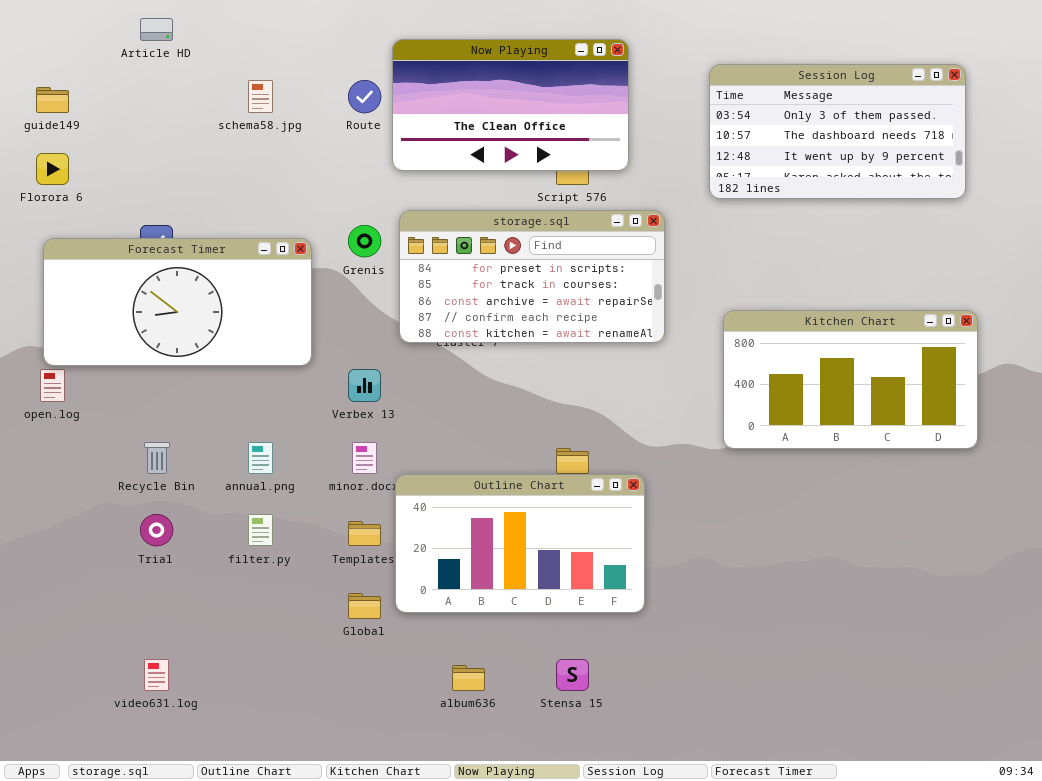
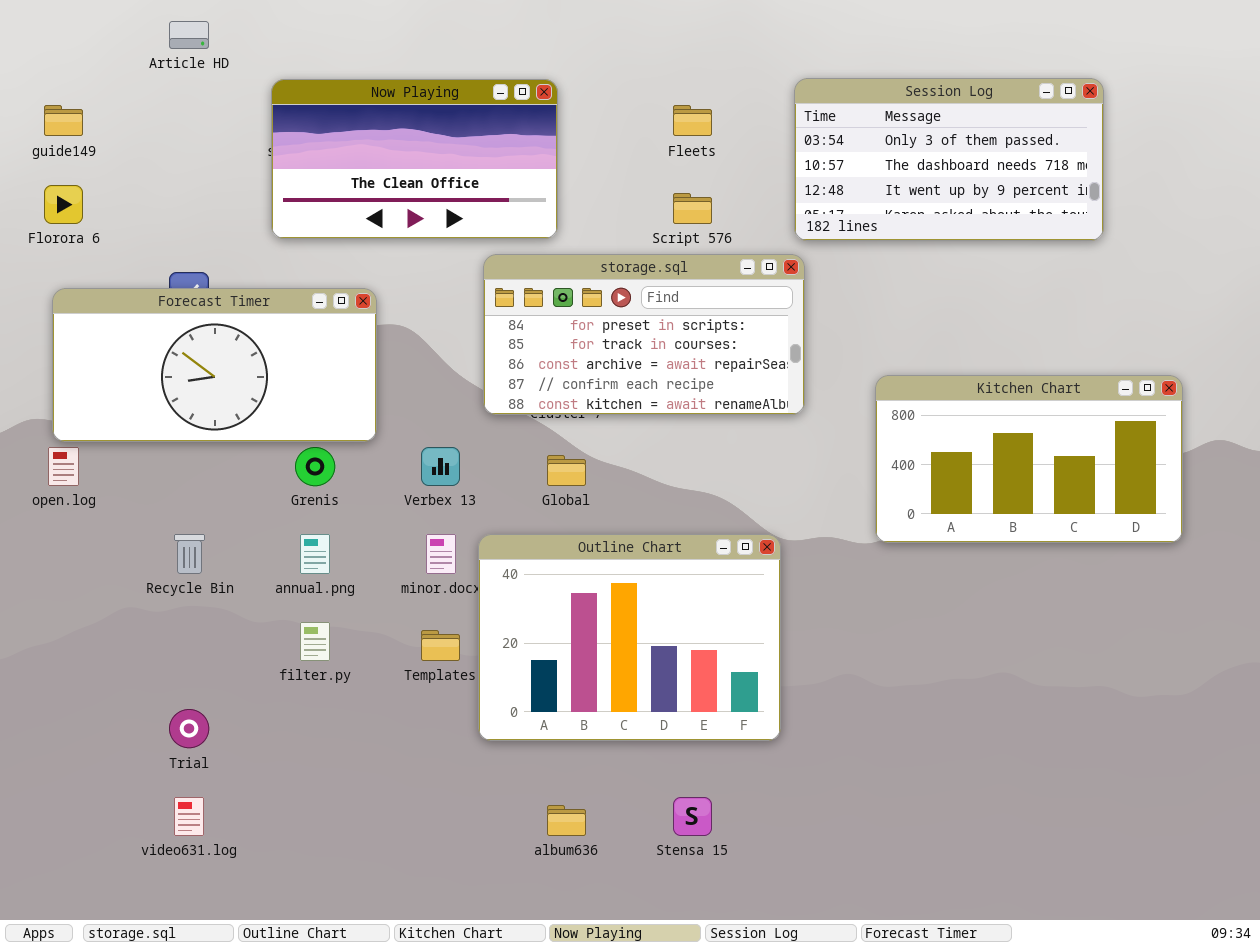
Now Playing: [392,39,629,171] -> [271,79,558,239], moved
Session Log: [709,64,966,199] -> [794,78,1104,241], moved
Grenis: [348,225,381,257] -> [295,447,335,486], moved
Outline Chart: [395,474,645,613] -> [478,534,781,741], resized
Trial: [140,514,173,546] -> [169,709,209,748], moved
Global: [348,593,381,619] -> [547,455,586,486], moved

